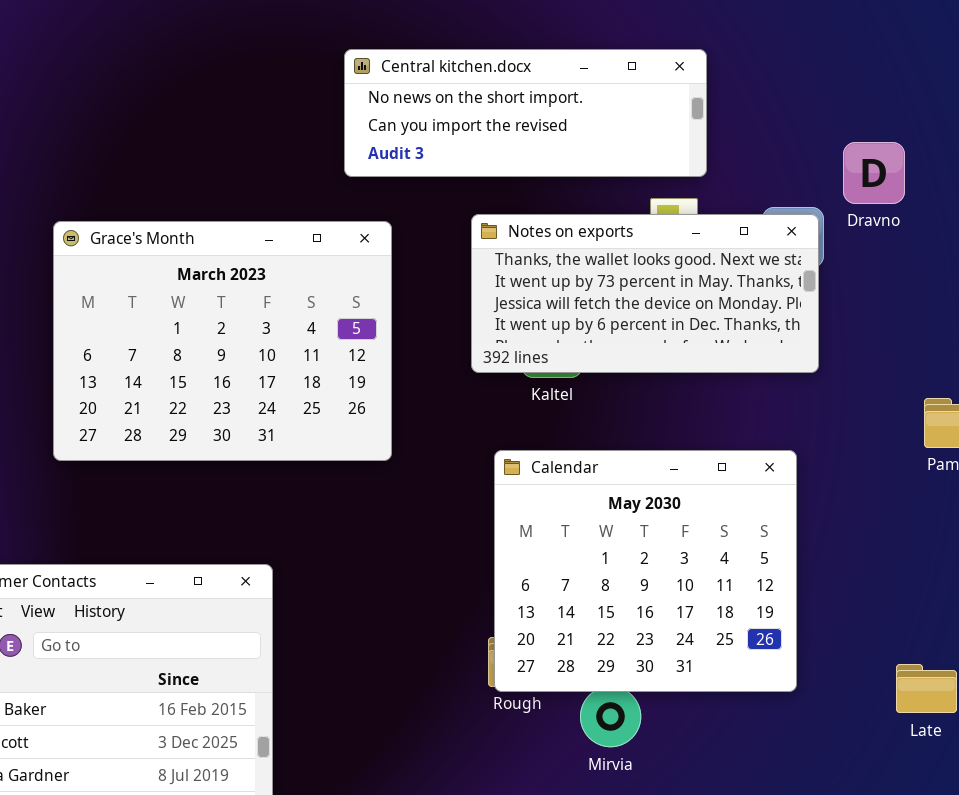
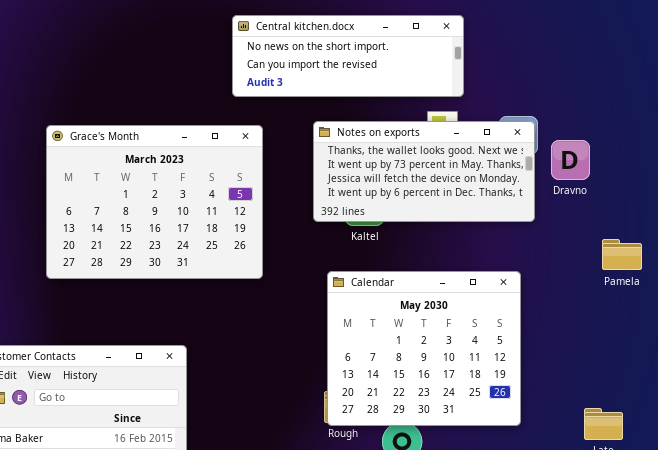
Dravno: [843,142,905,204] -> [551,140,590,180], moved

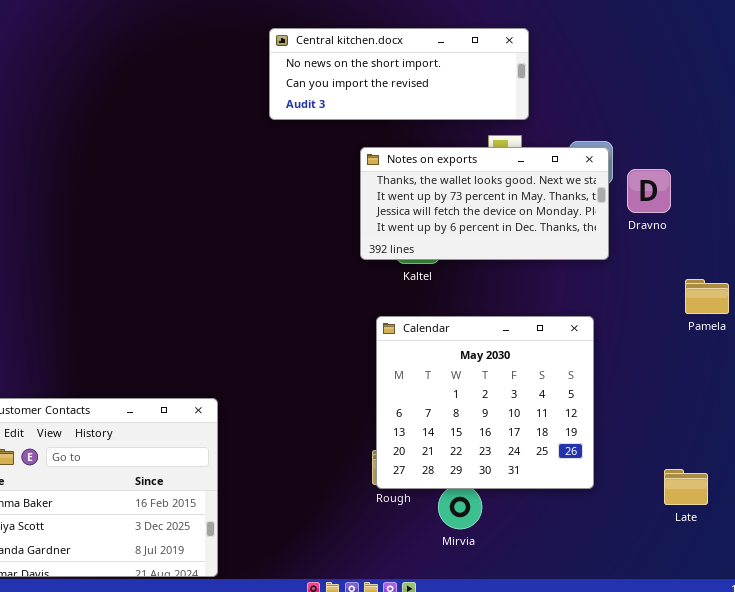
Grace's Month: [46,125,263,279] -> none, closed

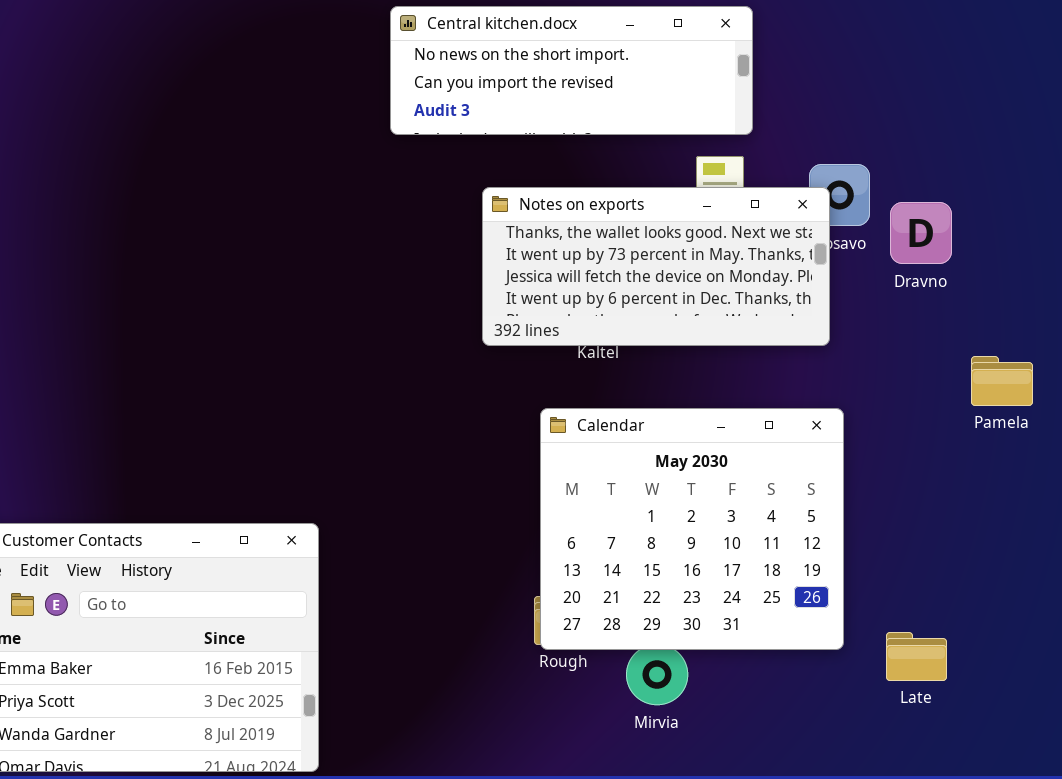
Notes on exports: [360,147,609,260] -> [482,187,830,346], moved
Late: [664,469,708,505] -> [886,632,947,681], moved

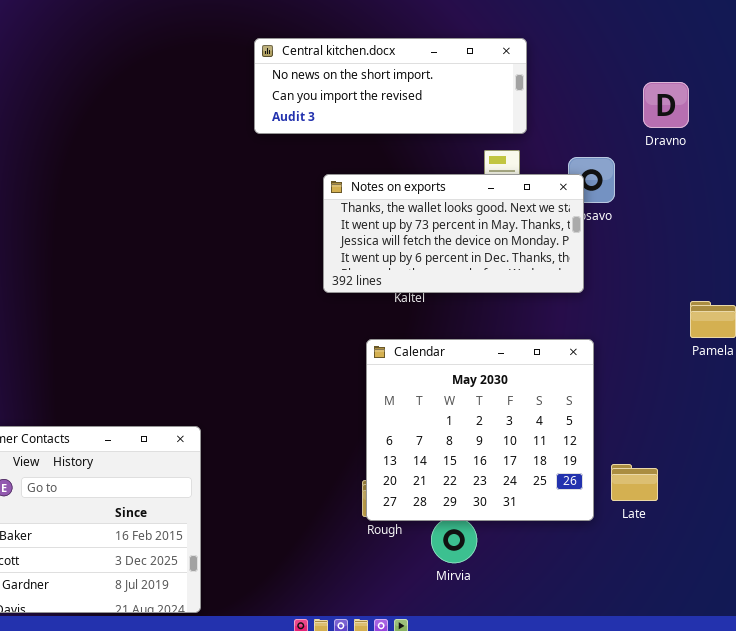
Dravno: [890,202,952,264] -> [643,82,689,128], moved
Late: [886,632,947,681] -> [611,464,658,501], moved

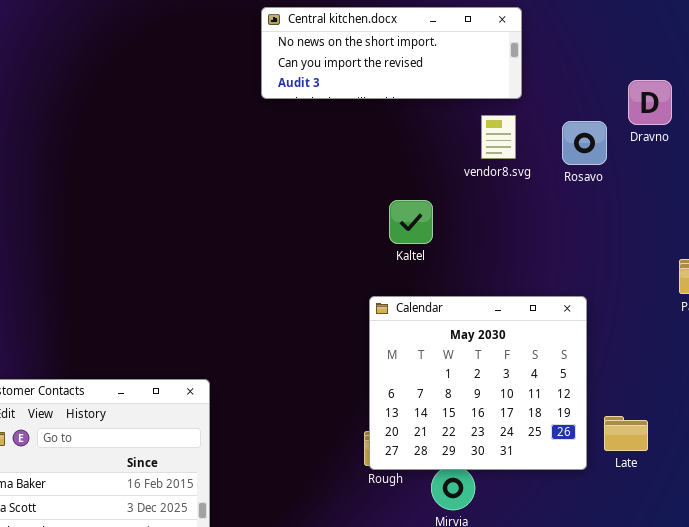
Dravno: [643,82,689,128] -> [628,80,672,125], moved
Notes on exports: [323,174,584,293] -> none, closed

